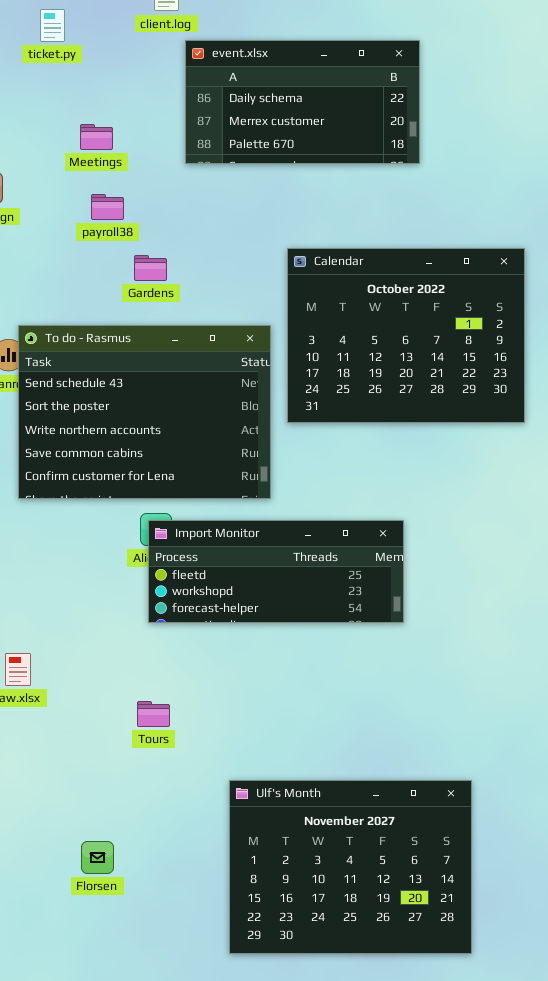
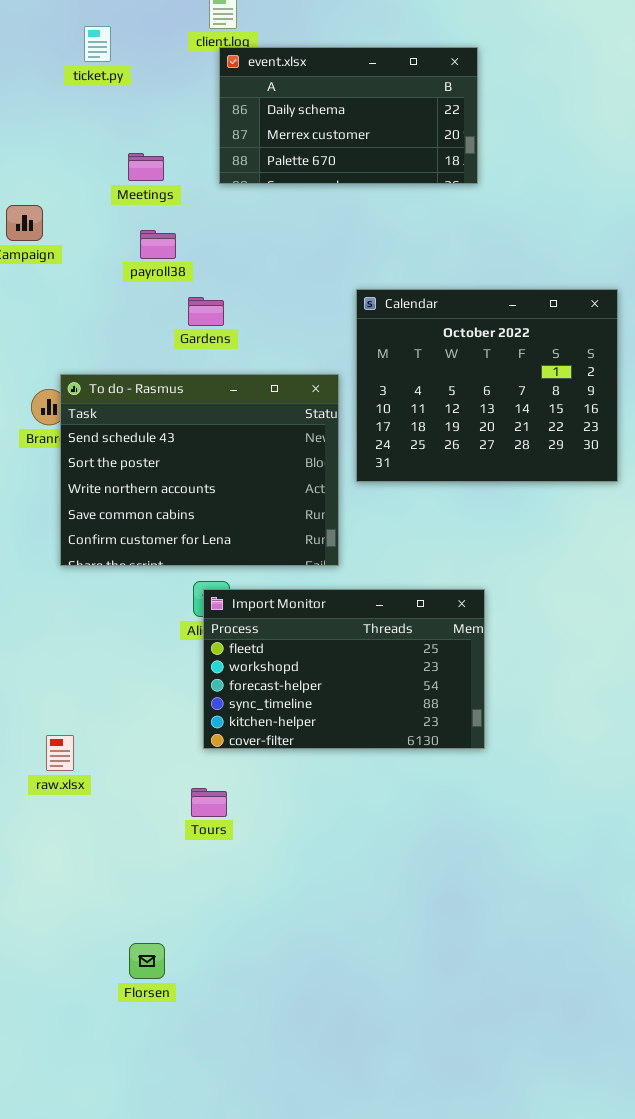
event.xlsx: [185,40,420,164] -> [219,47,478,184], moved
Import Monitor: [148,520,404,623] -> [203,589,485,749], resized
Ulf's Month: [229,780,472,954] -> none, closed

